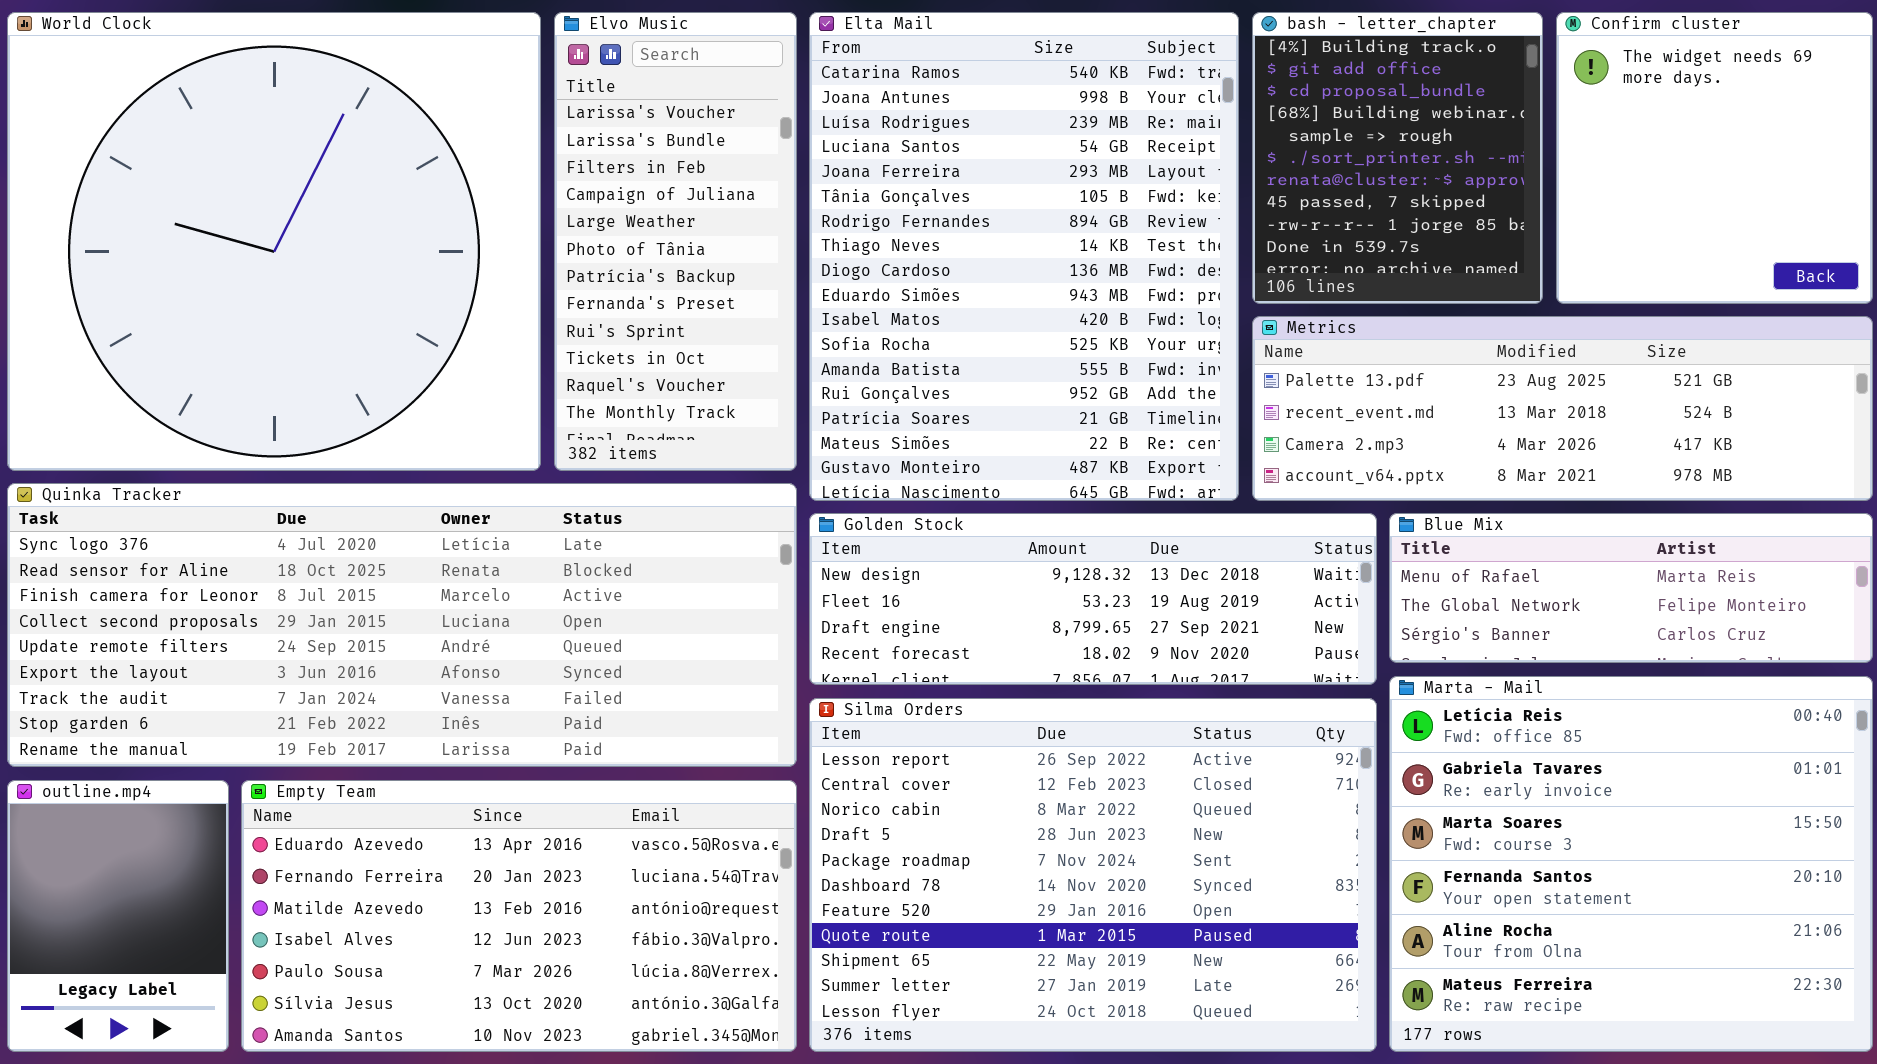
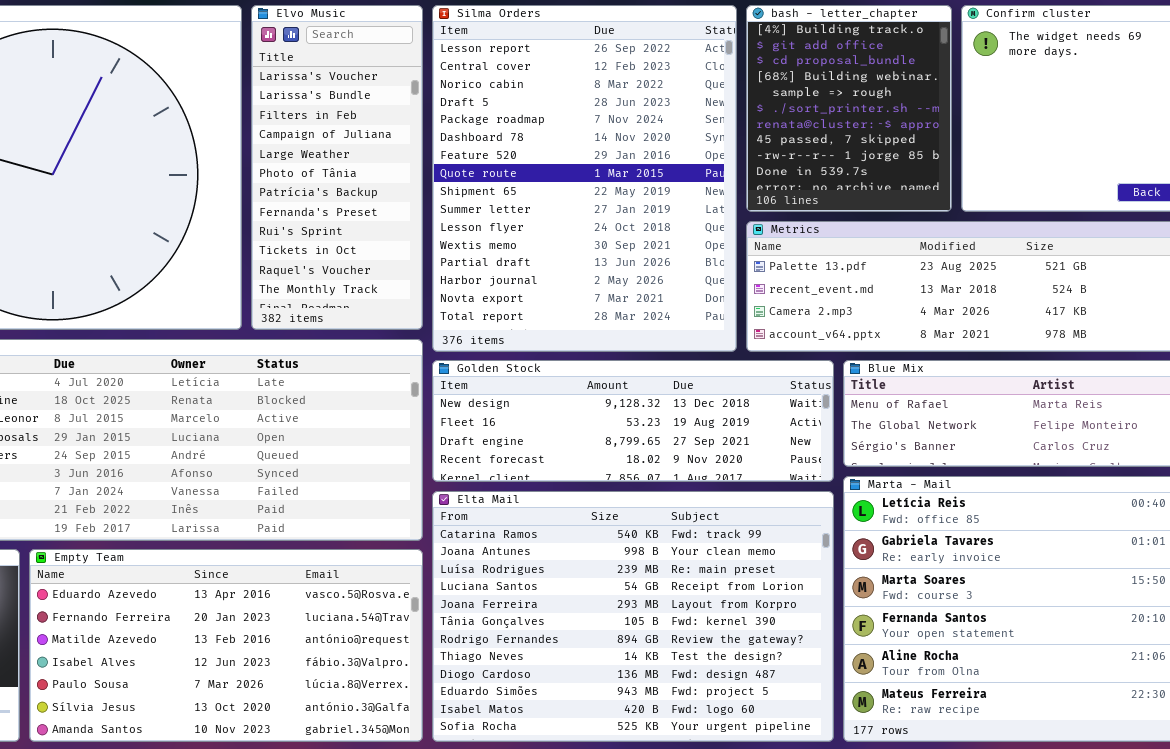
Elta Mail: [809,12,1239,501] -> [432,491,834,742], moved, resized
Silma Orders: [809,698,1377,1052] -> [432,5,737,352], moved, resized

